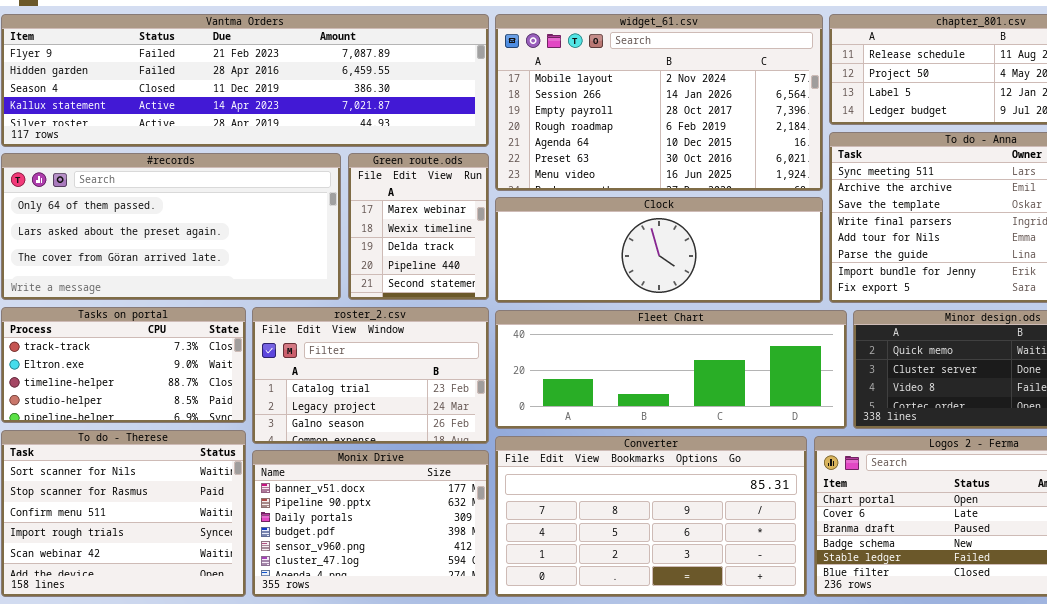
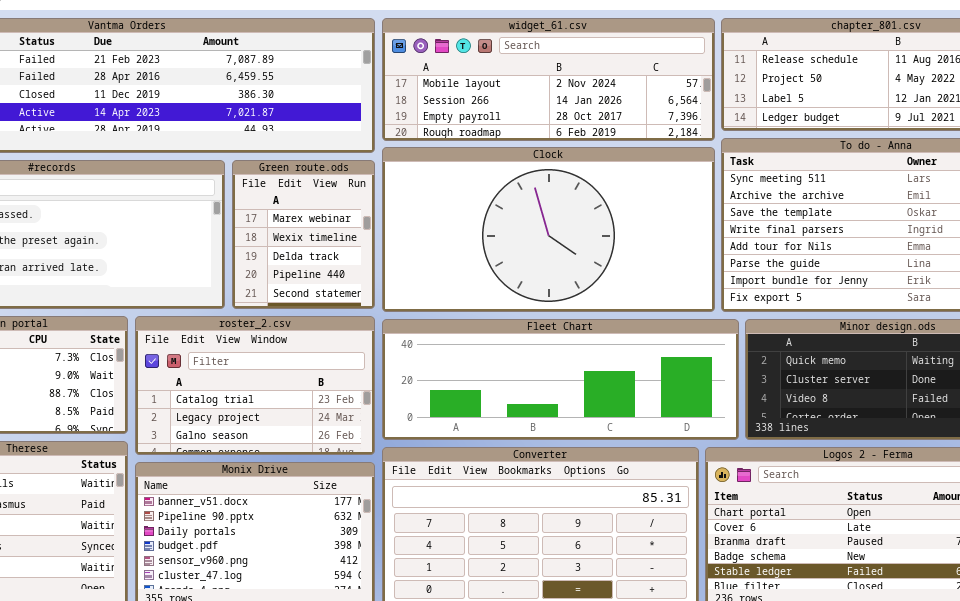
widget_61.csv: [495,14,823,191] -> [382,18,715,141], resized
Clock: [495,197,823,303] -> [382,147,715,312], resized

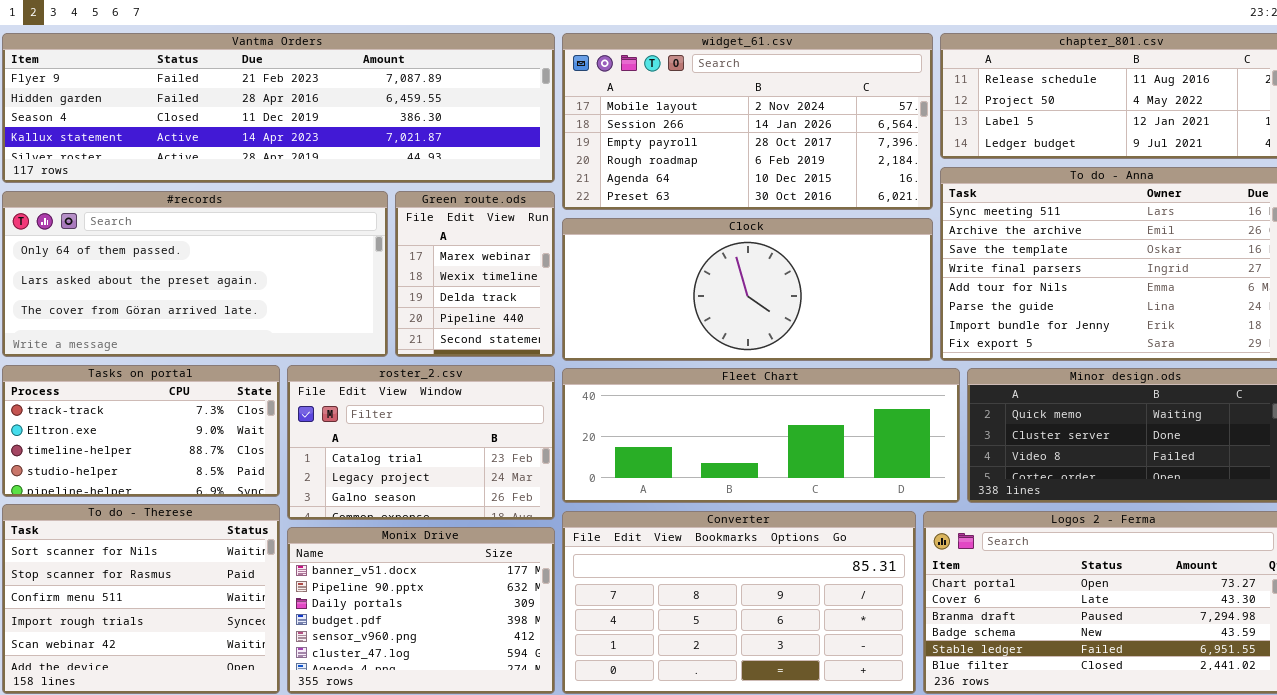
widget_61.csv: [382,18,715,141] -> [562,33,933,210], resized
Clock: [382,147,715,312] -> [562,218,933,361], resized

